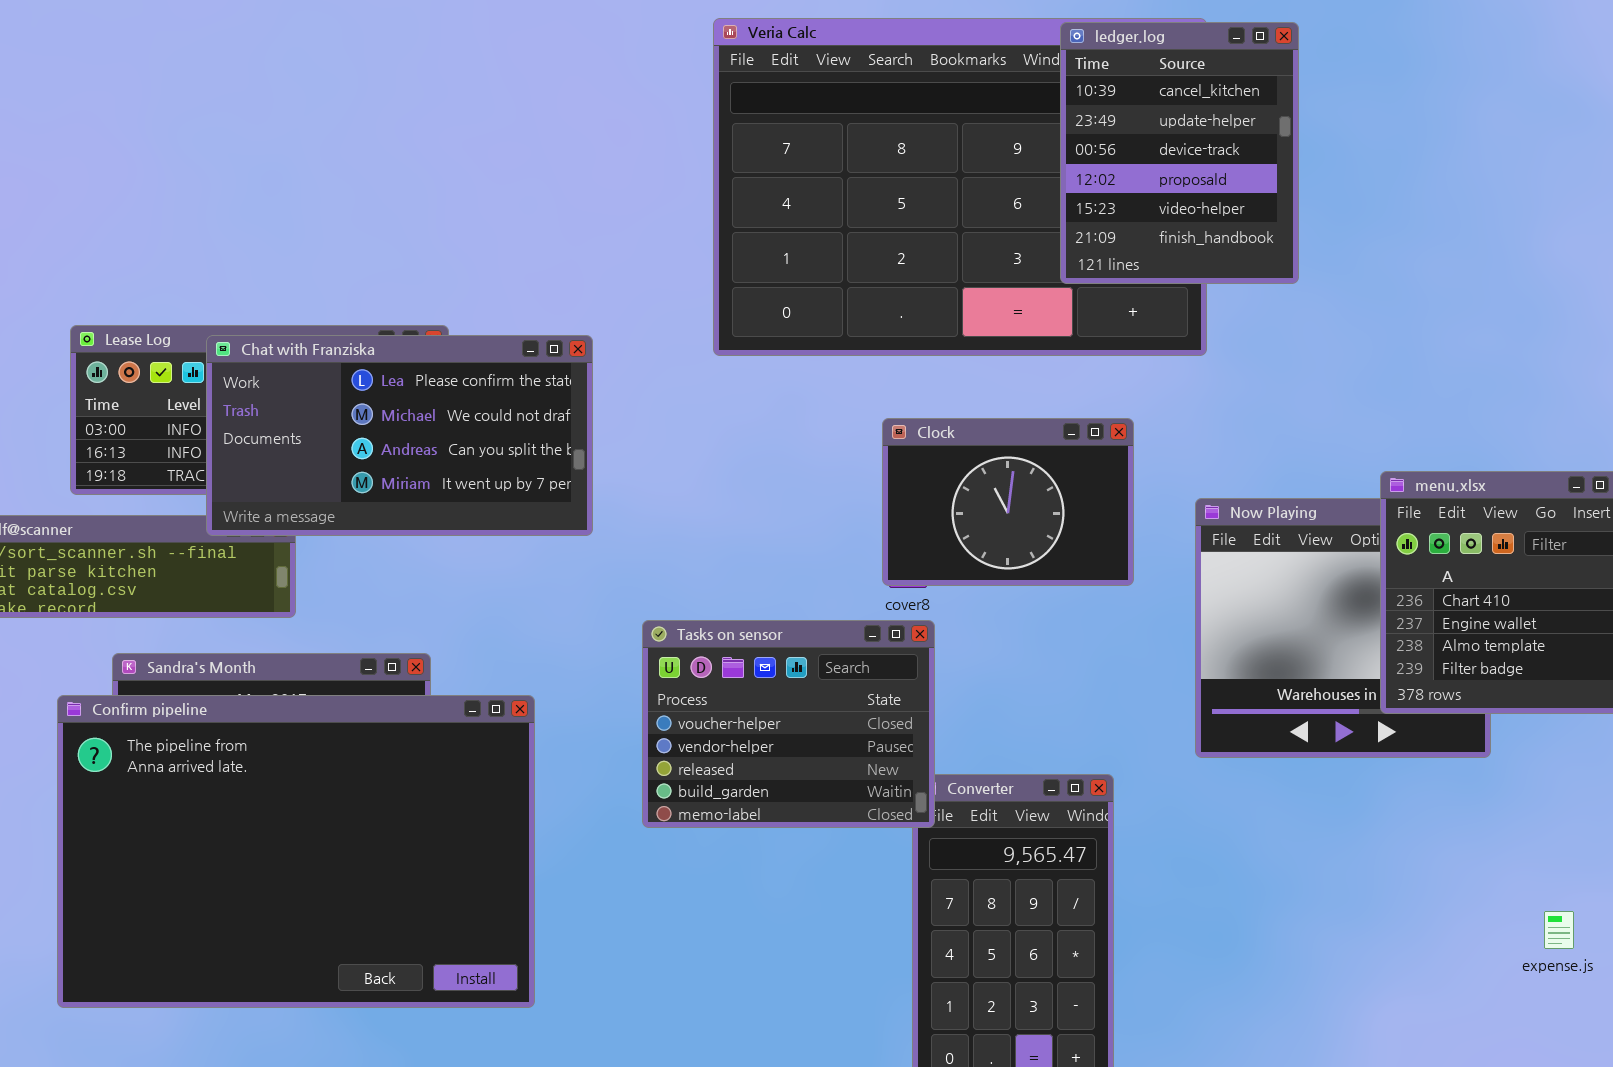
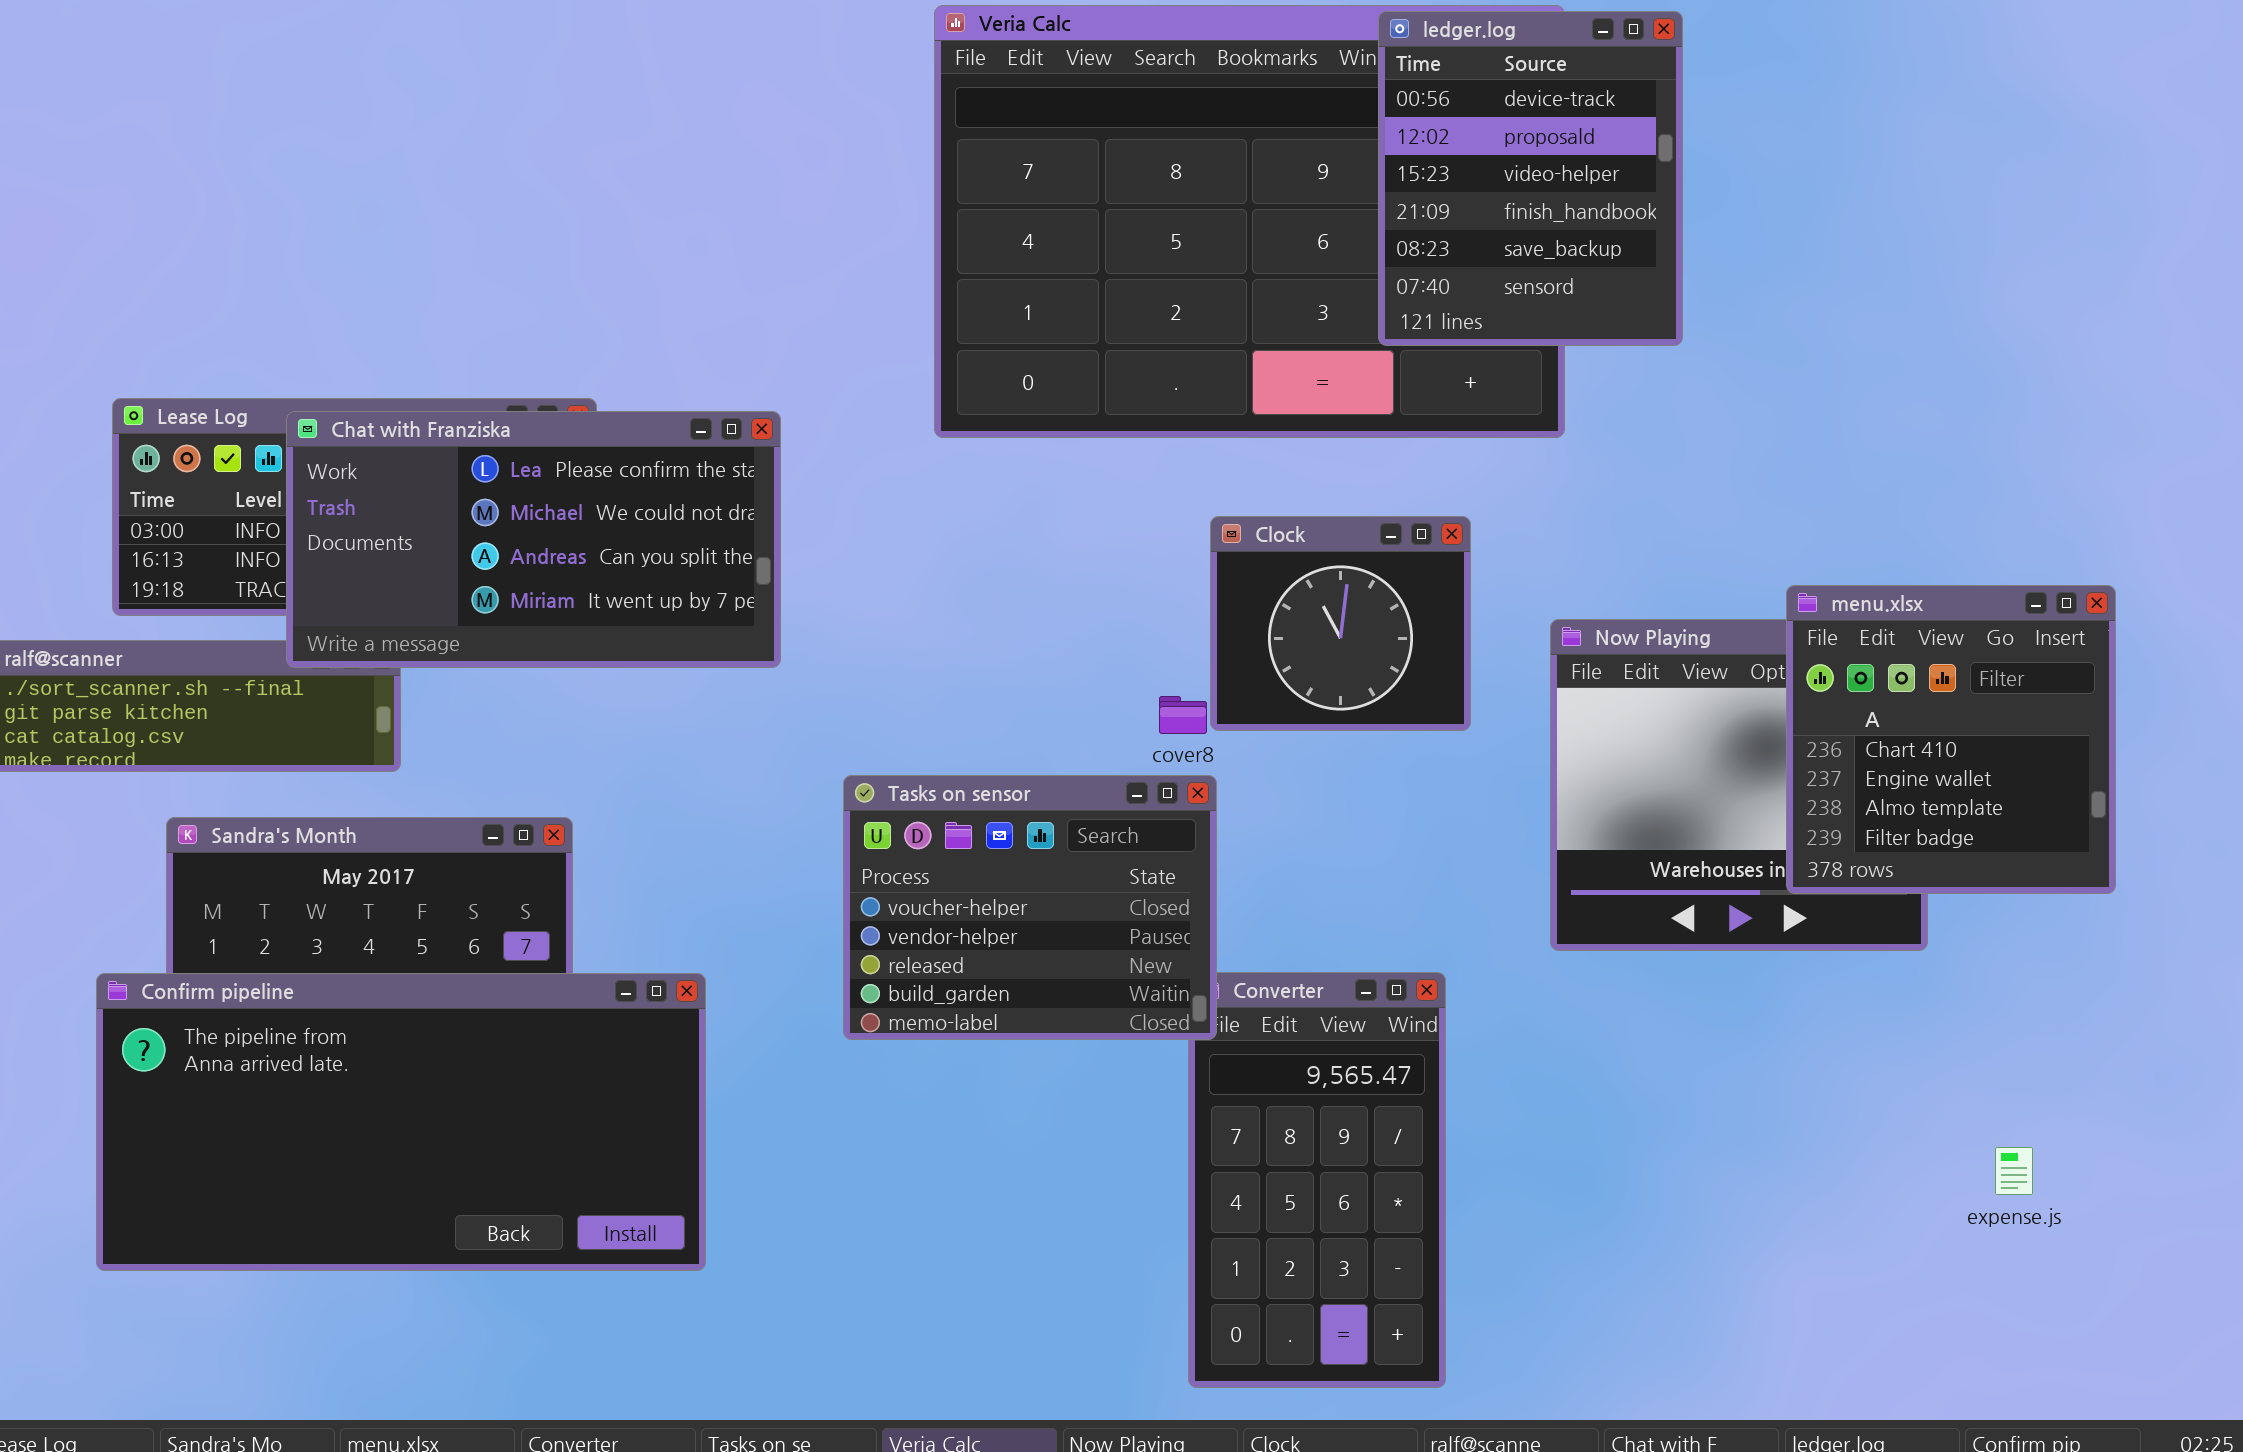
ledger.log: [1060,22,1299,284] -> [1378,11,1683,346], scrolled down 2 rows
Clock: [882,418,1134,586] -> [1210,516,1471,731], resized
Confirm pipeline: [57,695,535,1008] -> [96,973,706,1271], resized

